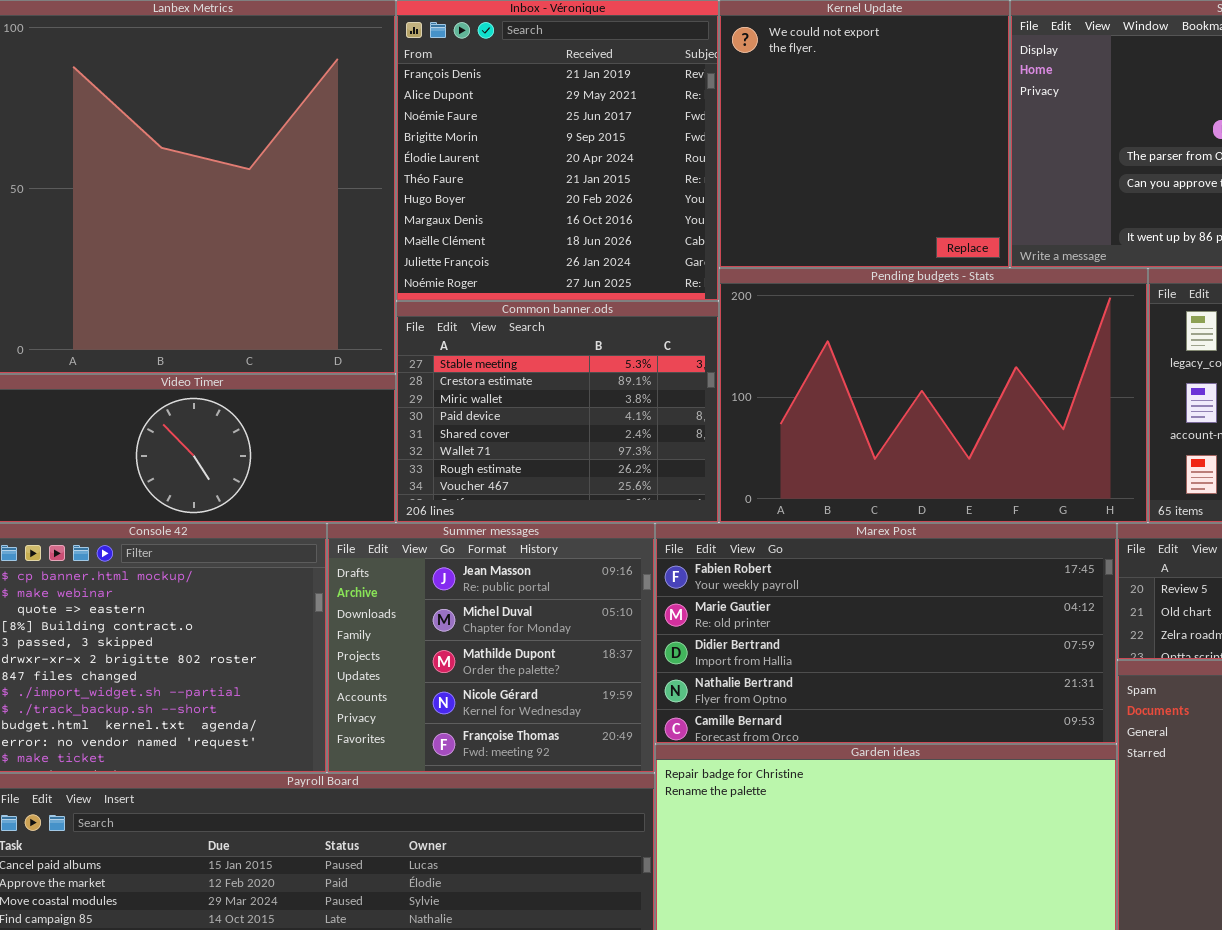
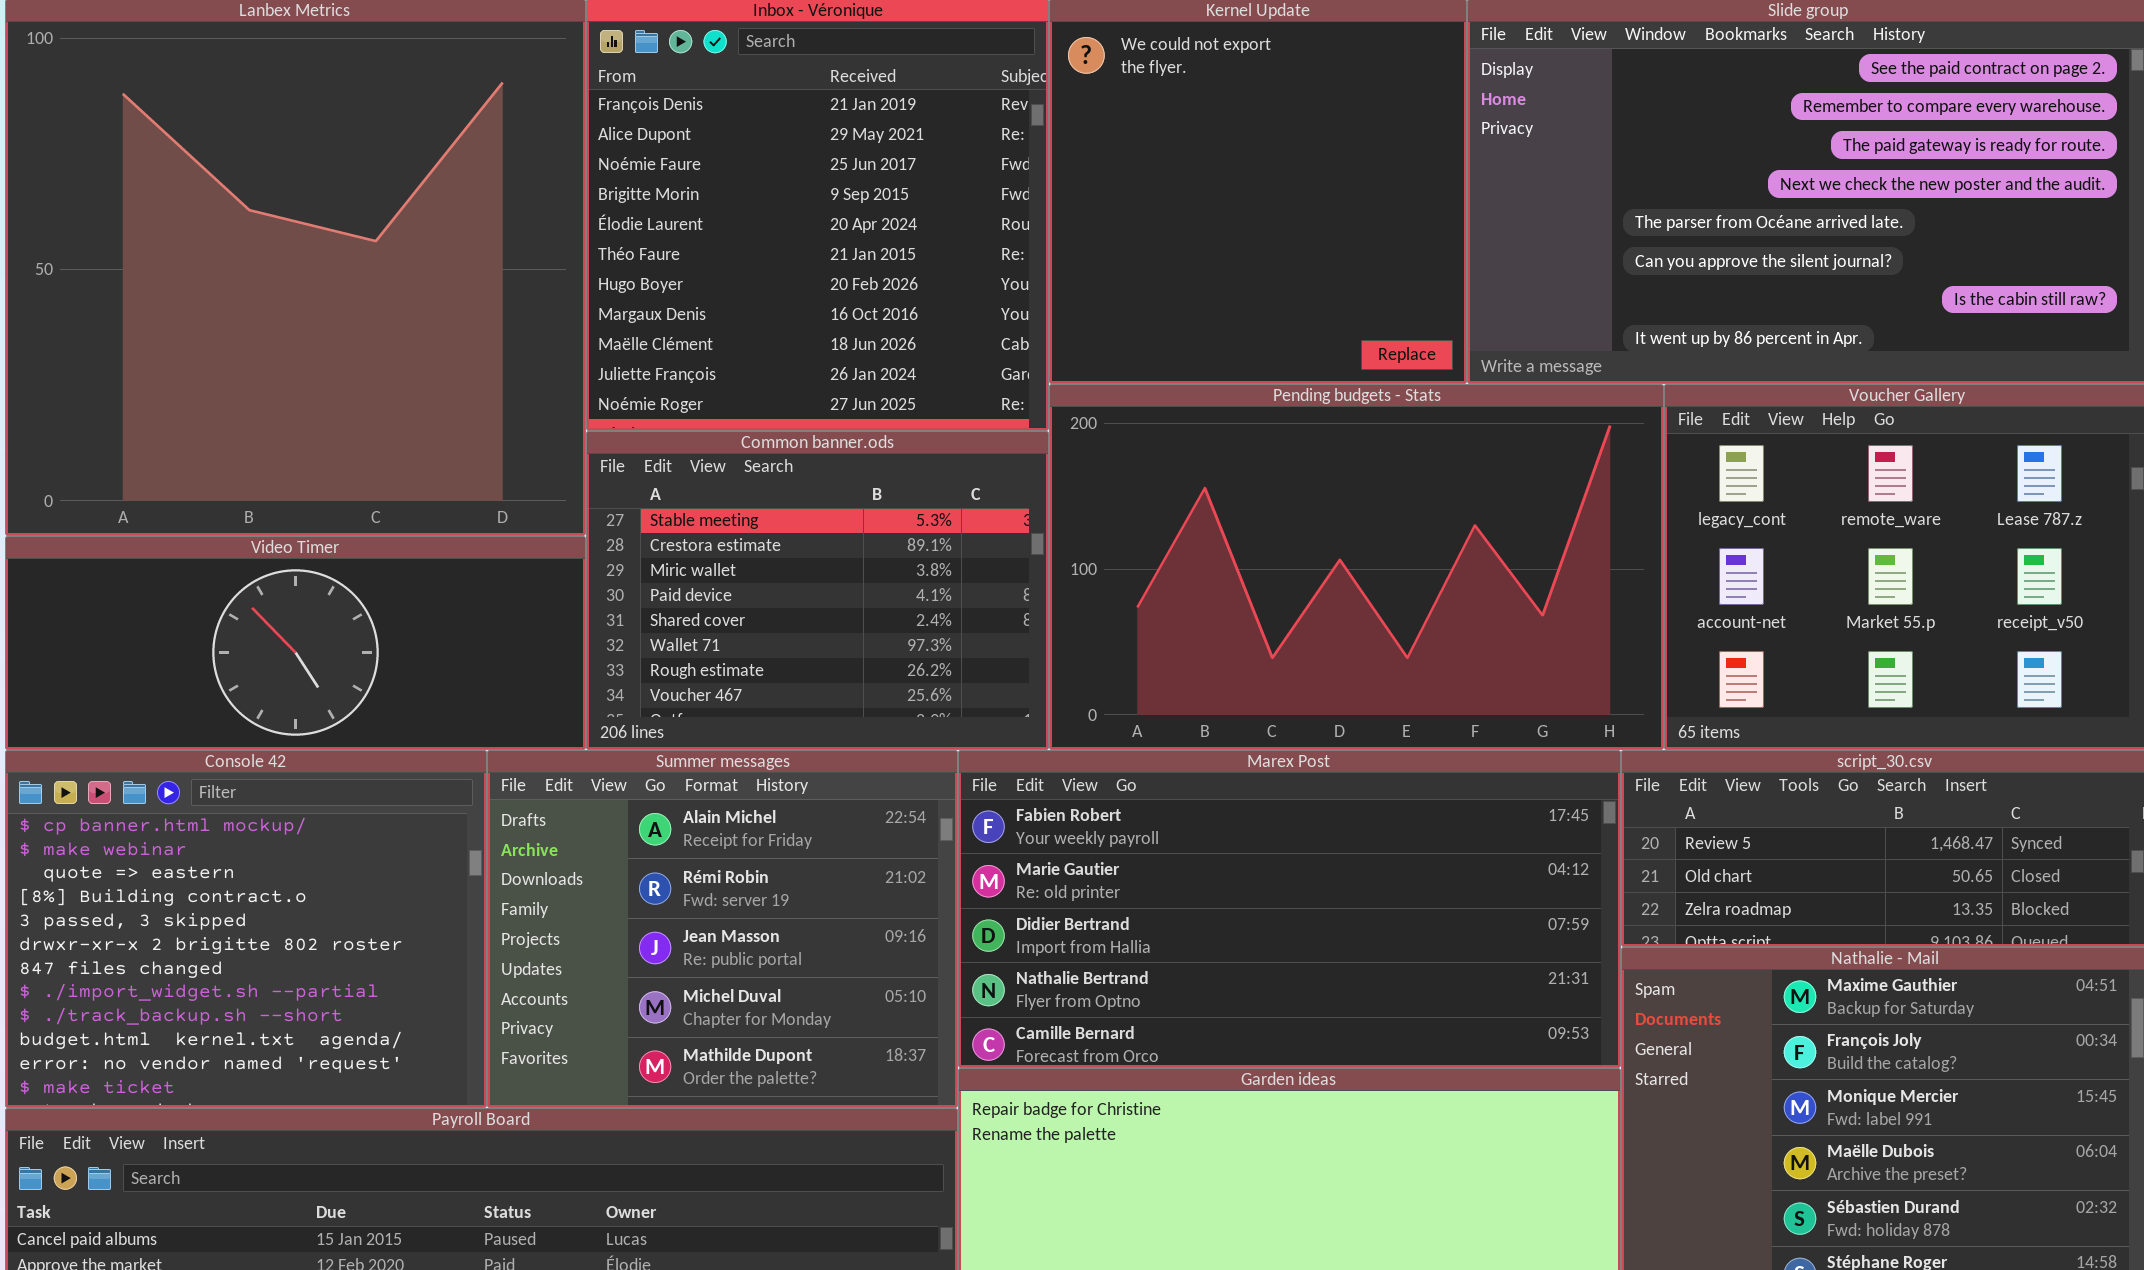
Summer messages: [327,523,655,773] -> [487,750,958,1108], scrolled up 2 rows

